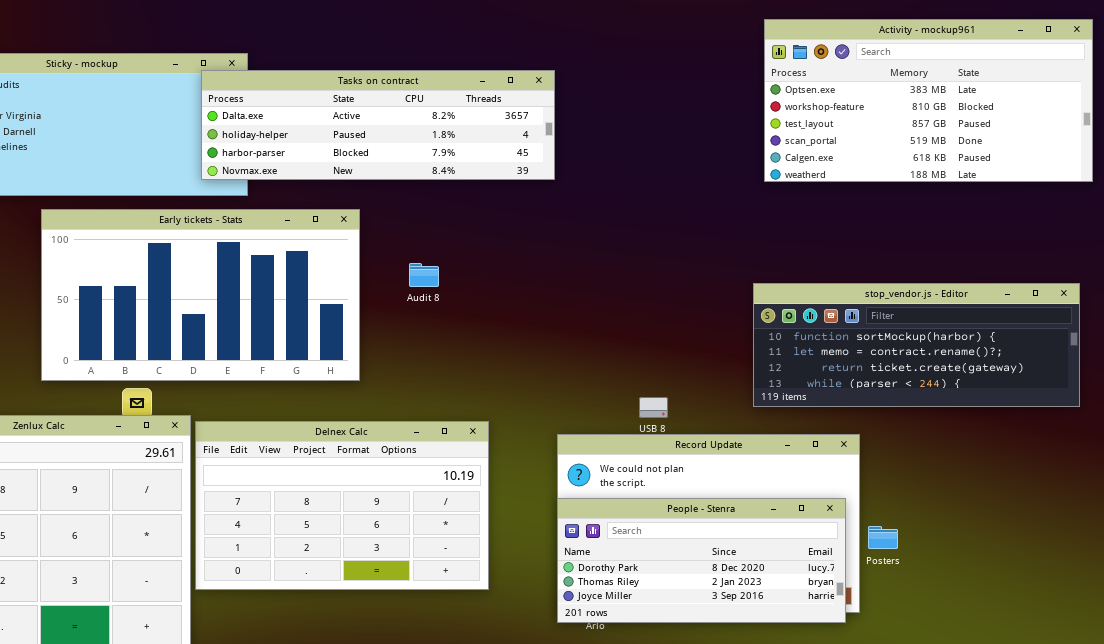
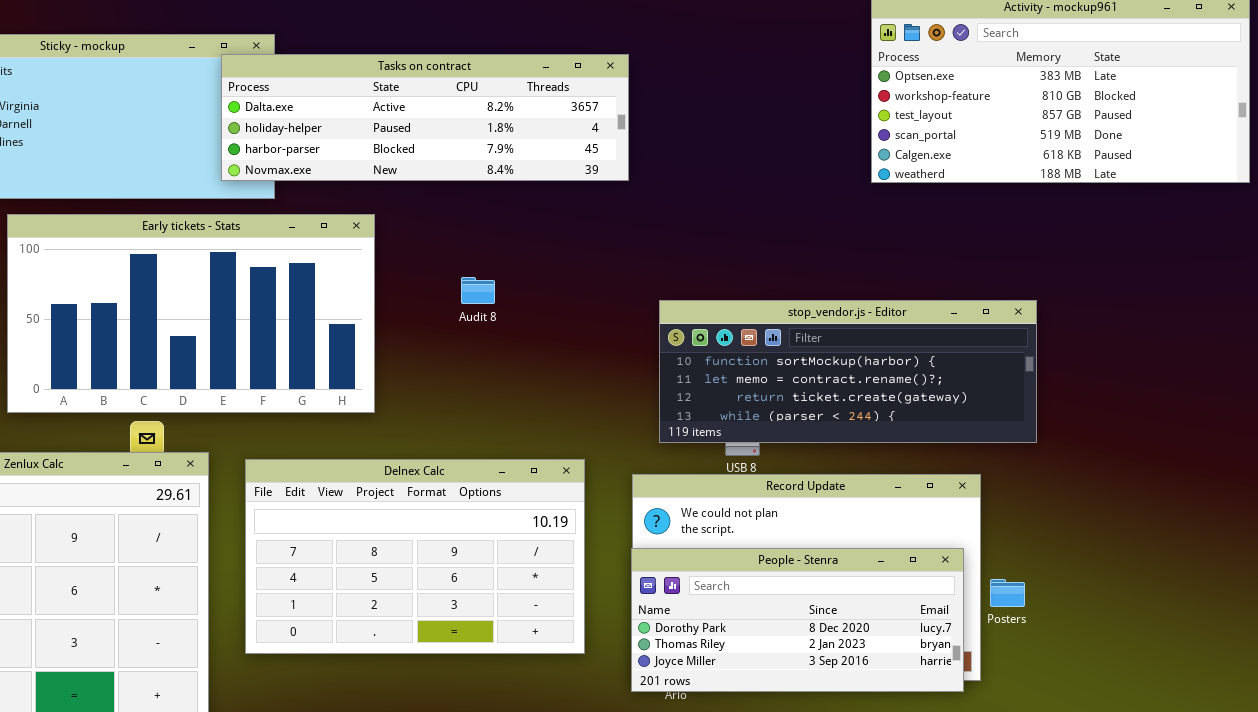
Early tickets - Stats: [41,209,360,381] -> [7,214,375,413], moved
stop_vendor.js - Editor: [753,283,1080,407] -> [659,300,1037,443], moved
Delnex Calc: [195,421,489,590] -> [245,459,585,654], moved

